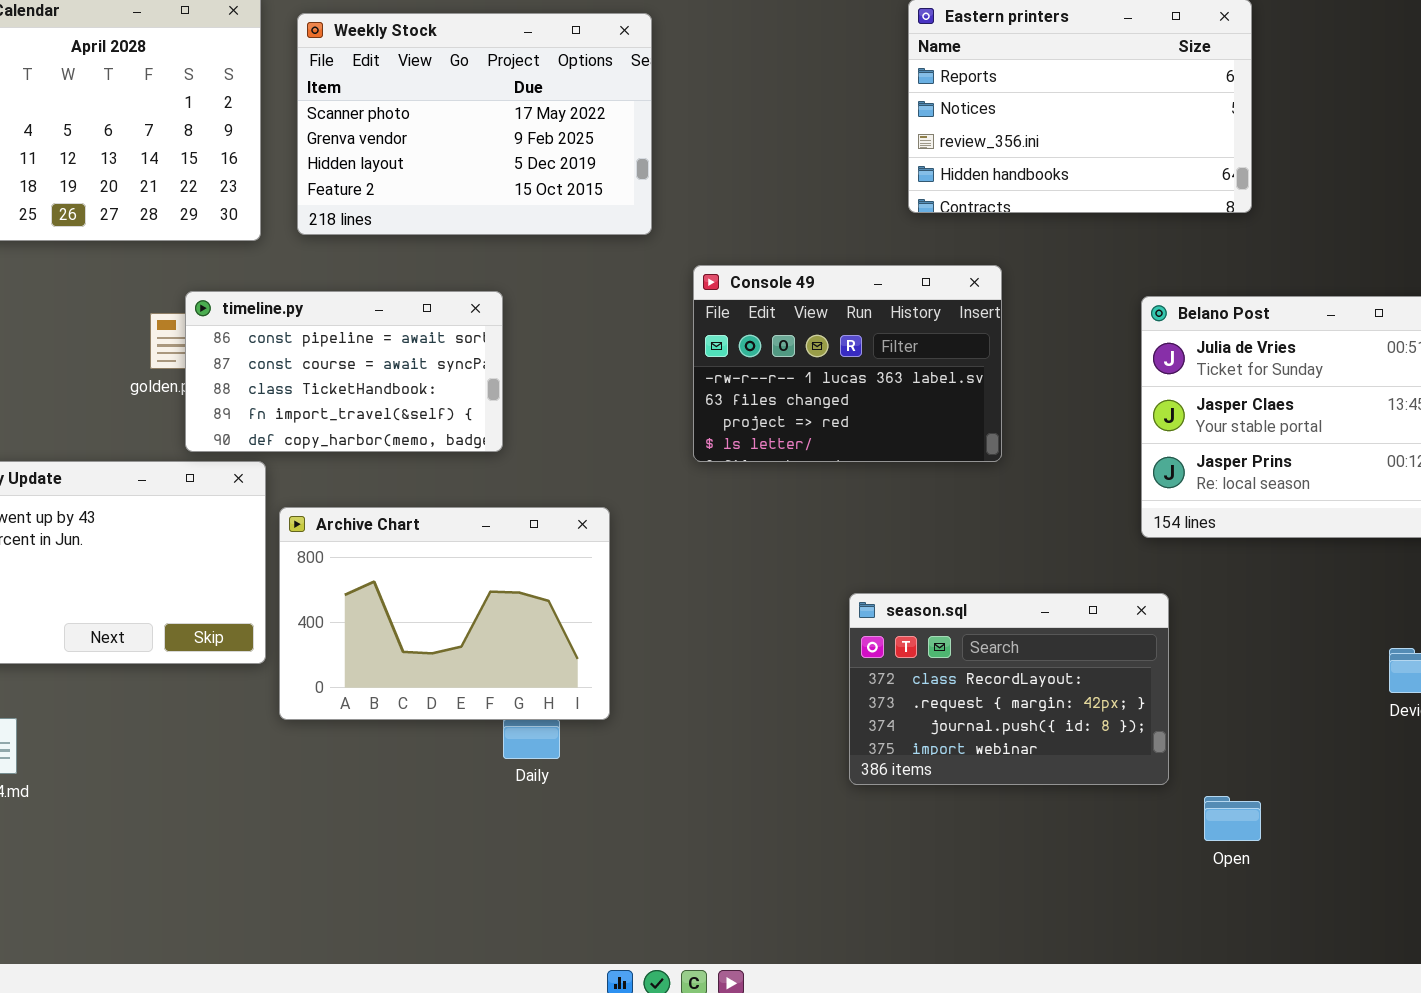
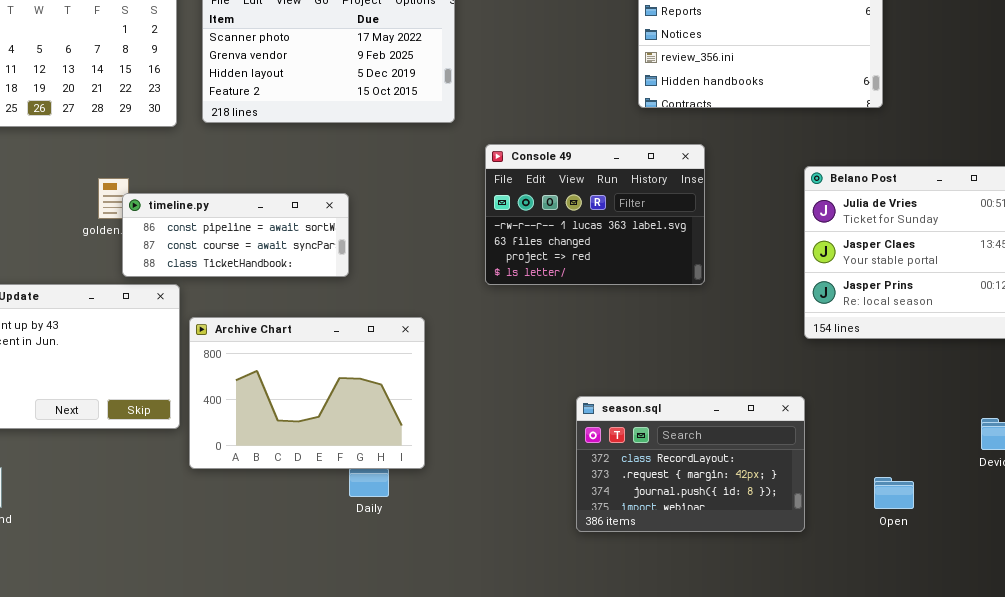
timeline.py: [185,291,503,452] -> [122,193,349,277], resized
season.sql: [849,593,1169,785] -> [576,396,805,532], moved
Open: [1204,796,1261,841] -> [874,477,914,509], moved

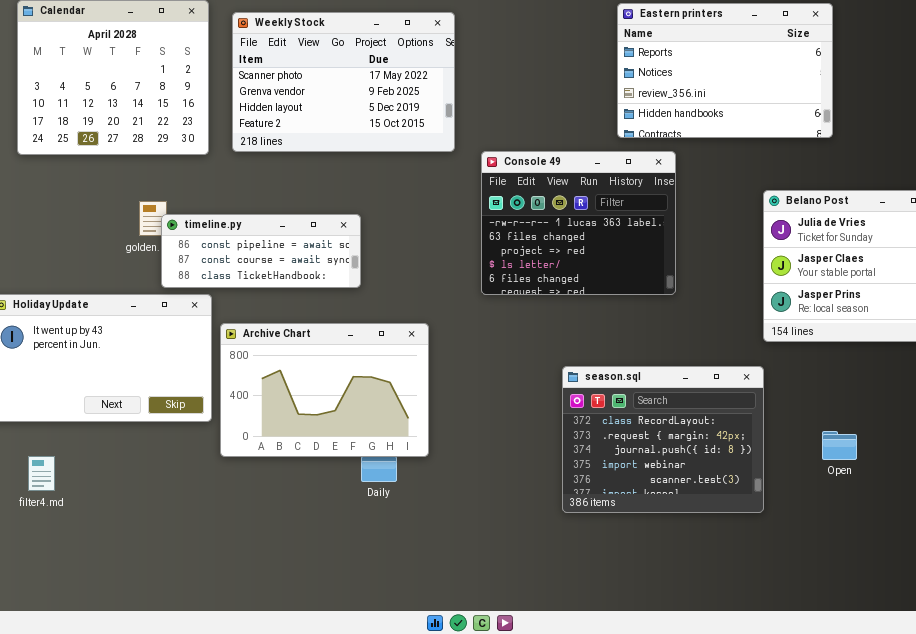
Console 49: [485,144,705,285] -> [481,151,676,295], resized
season.sql: [576,396,805,532] -> [562,366,764,513], resized
Open: [874,477,914,509] -> [822,431,857,460], moved

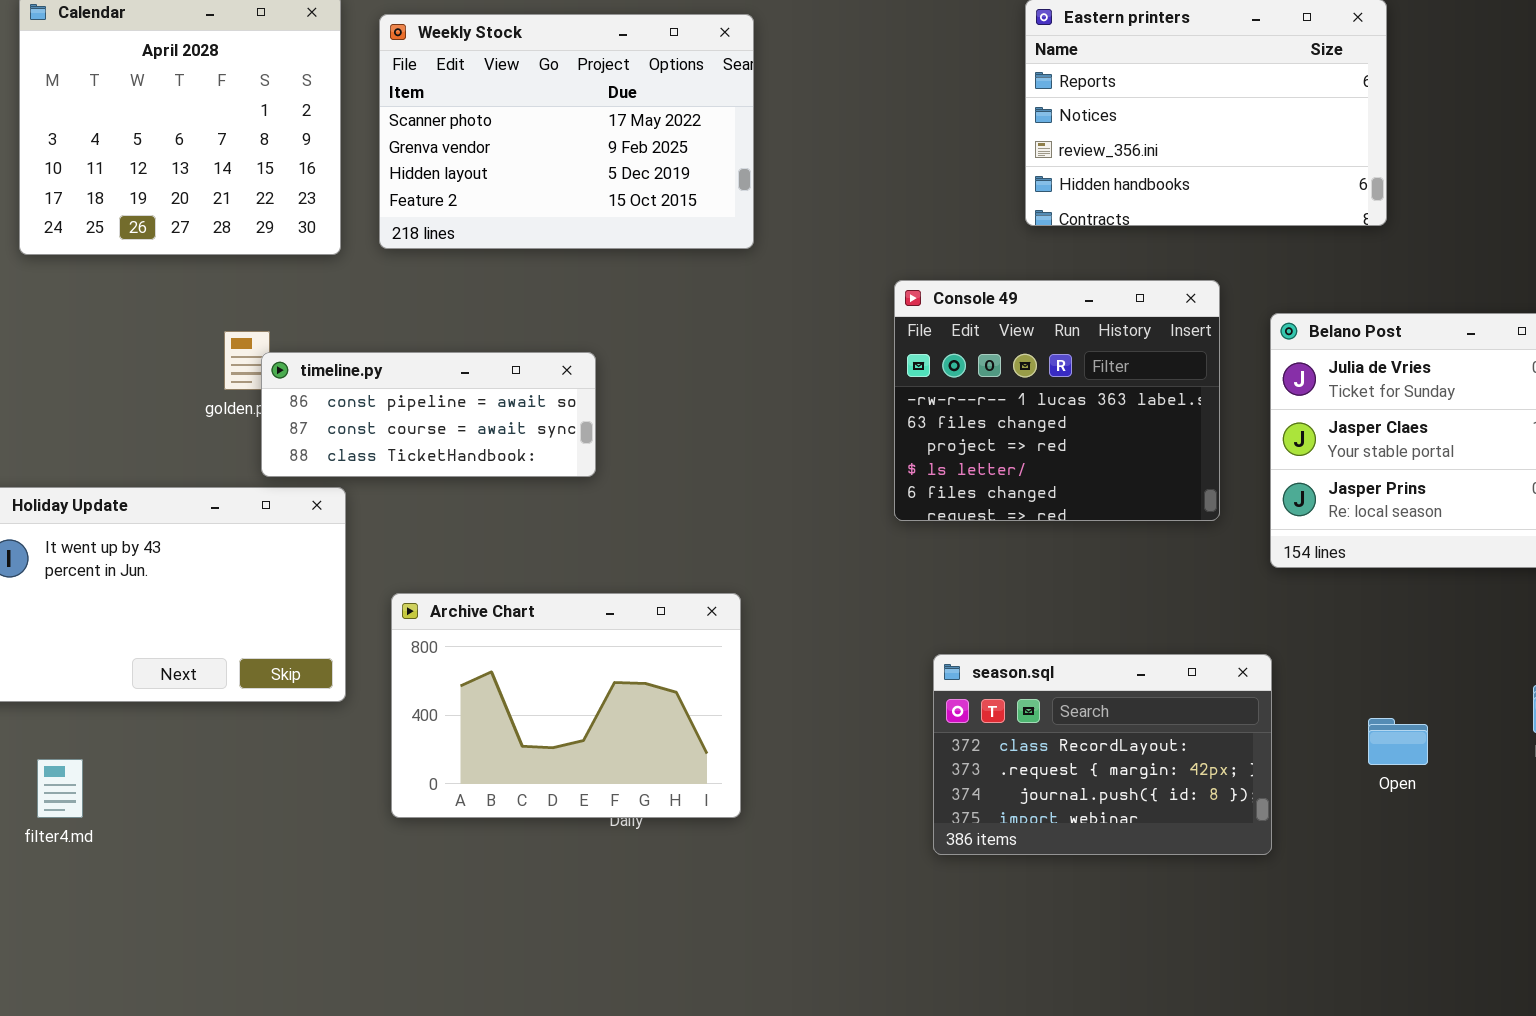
Console 49: [481,151,676,295] -> [894,280,1220,521], moved
Archive Chart: [220,323,429,457] -> [391,593,741,818], moved
season.sql: [562,366,764,513] -> [933,654,1272,855], resized

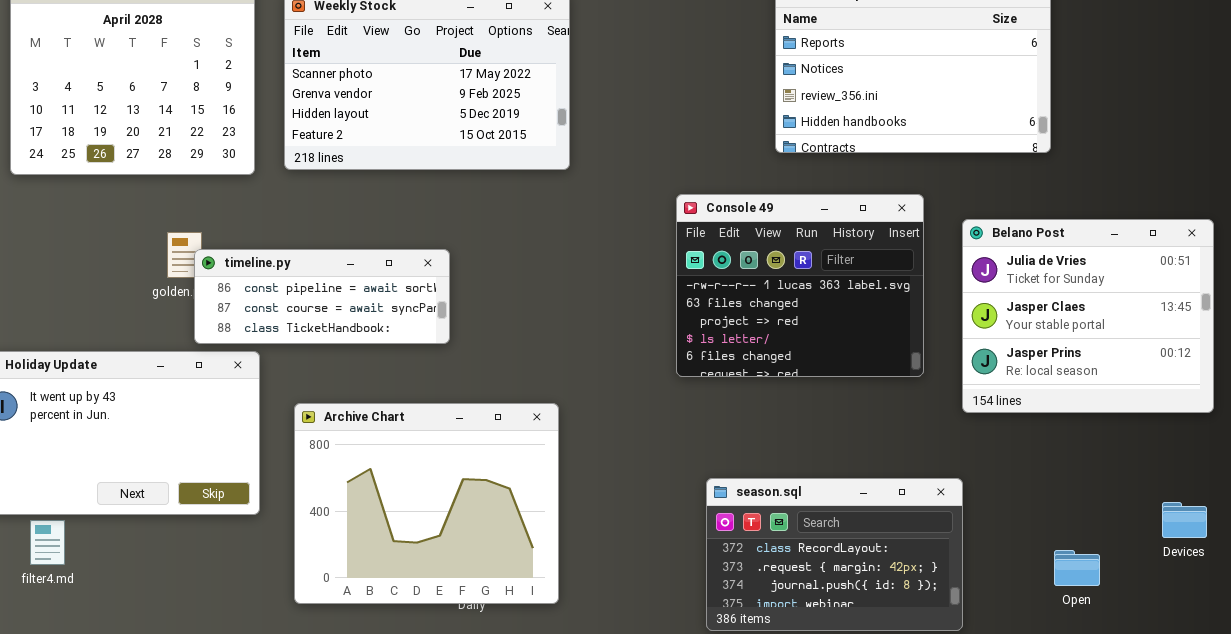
Archive Chart: [391,593,741,818] -> [294,403,559,604], resized
Open: [1368,718,1428,765] -> [1054,550,1100,586], moved
filter4.md: [37,759,83,818] -> [30,520,65,565], moved

